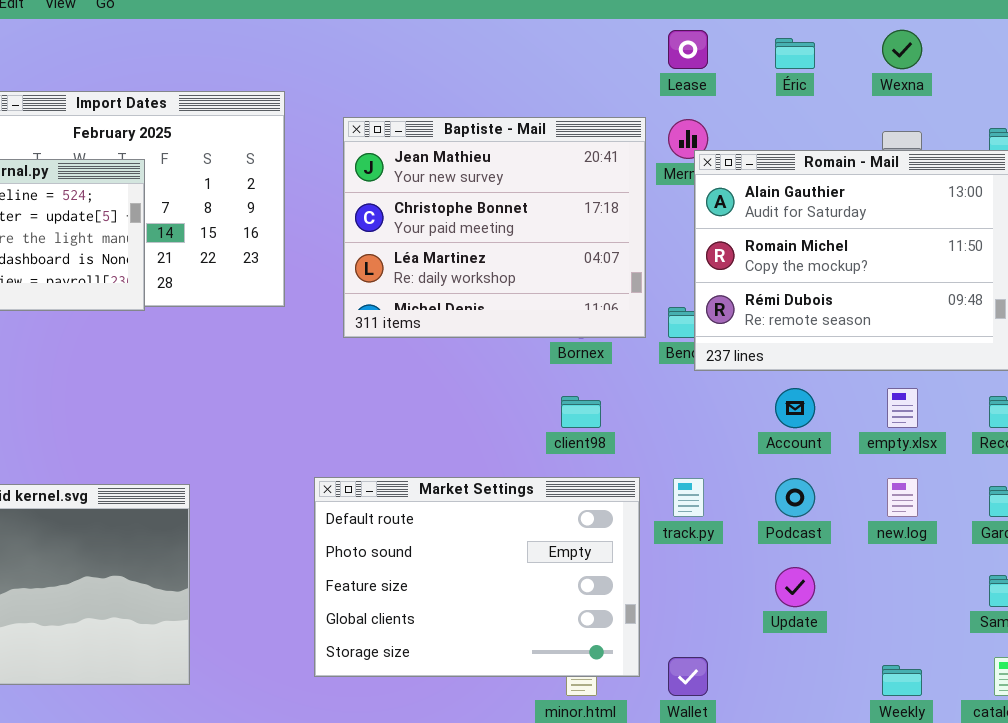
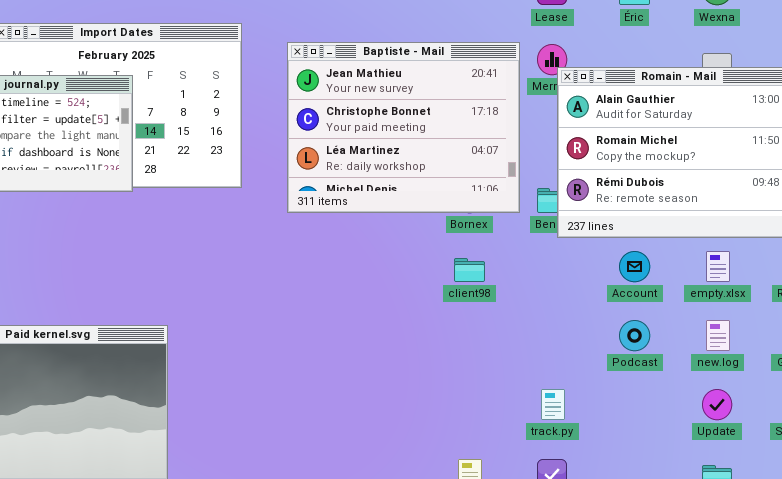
Market Settings: [314,477,640,677] -> none, closed
track.py: [673,478,704,517] -> [541,389,565,420], moved
Update: [775,567,815,607] -> [702,389,732,420], moved

